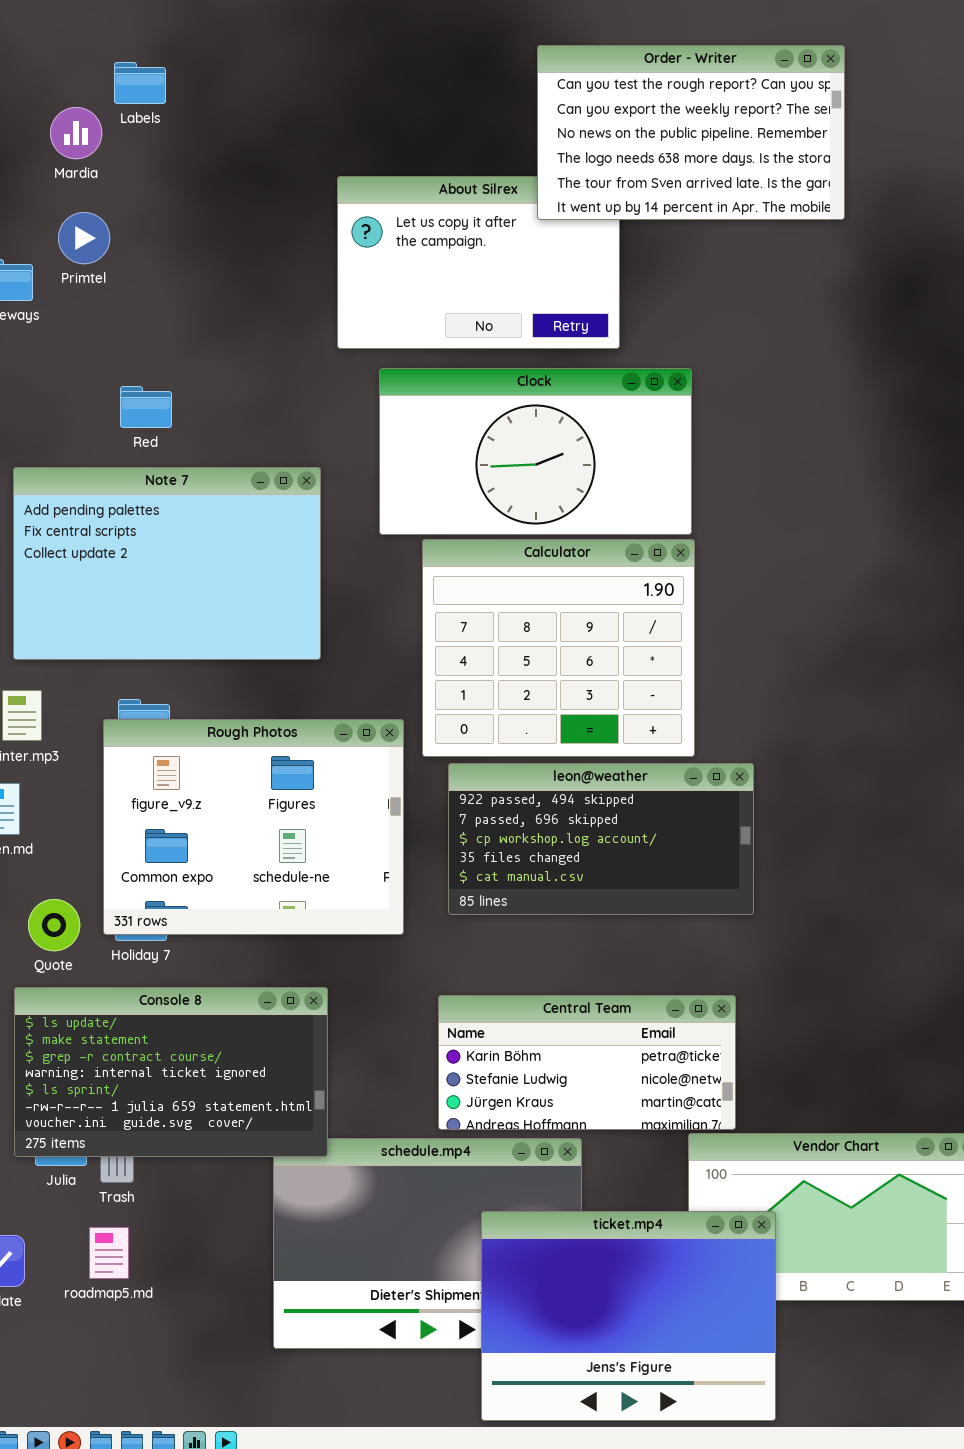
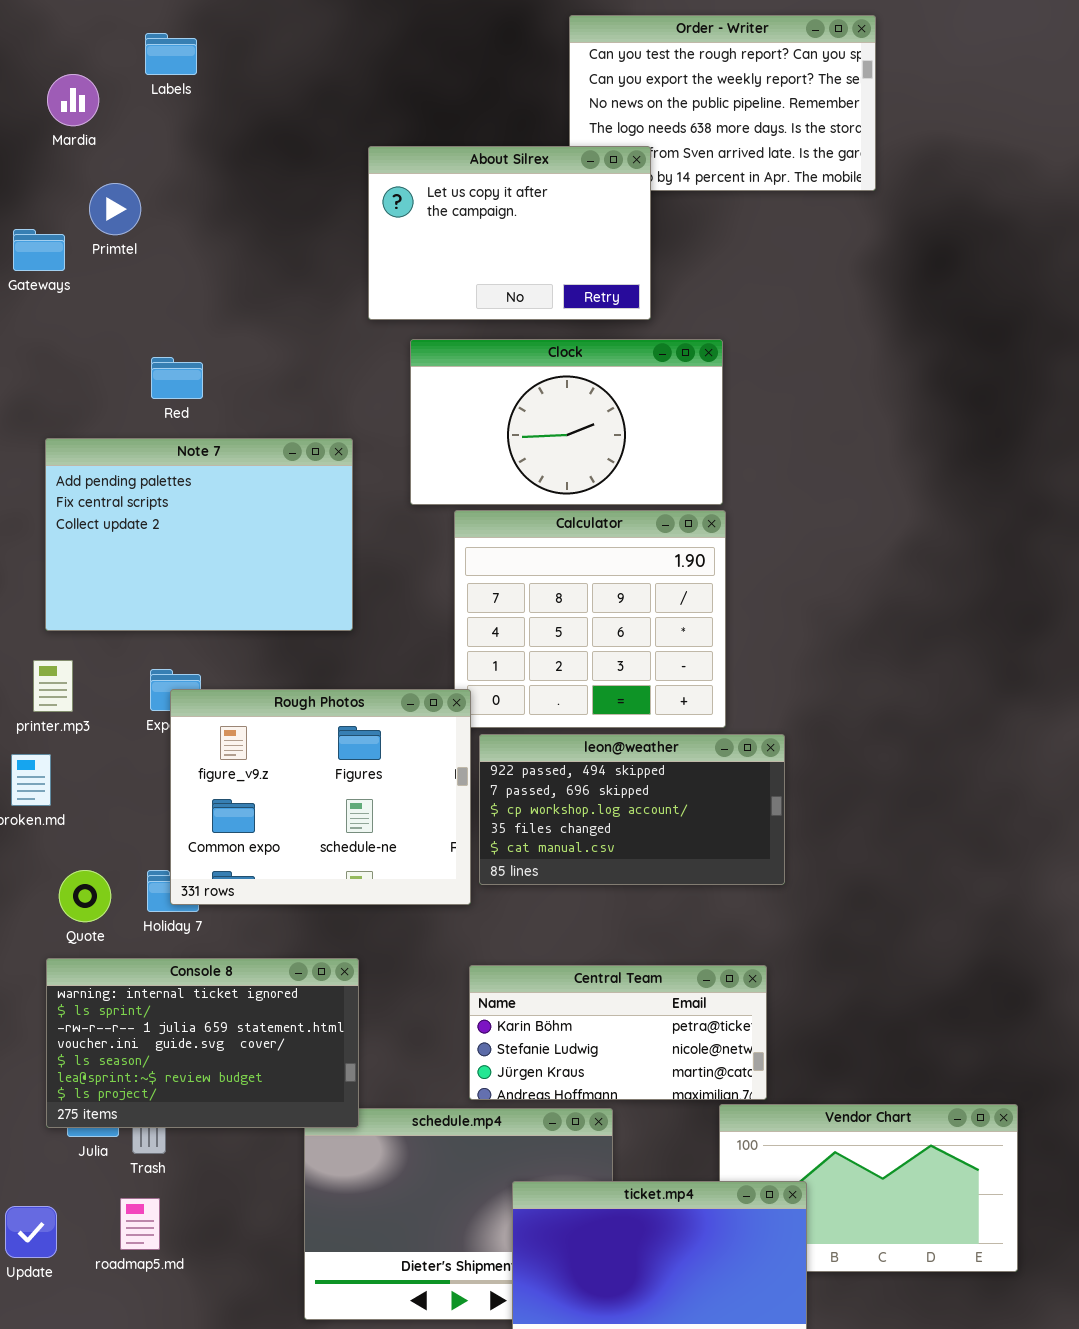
Mardia: [50,107,102,159] -> [47,74,99,126], moved
About Silrex: [337,176,620,349] -> [368,146,651,320], raised
Rough Photos: [103,719,404,935] -> [170,689,471,905], moved
Console 8: [14,987,328,1157] -> [46,958,359,1128], scrolled down 3 rows

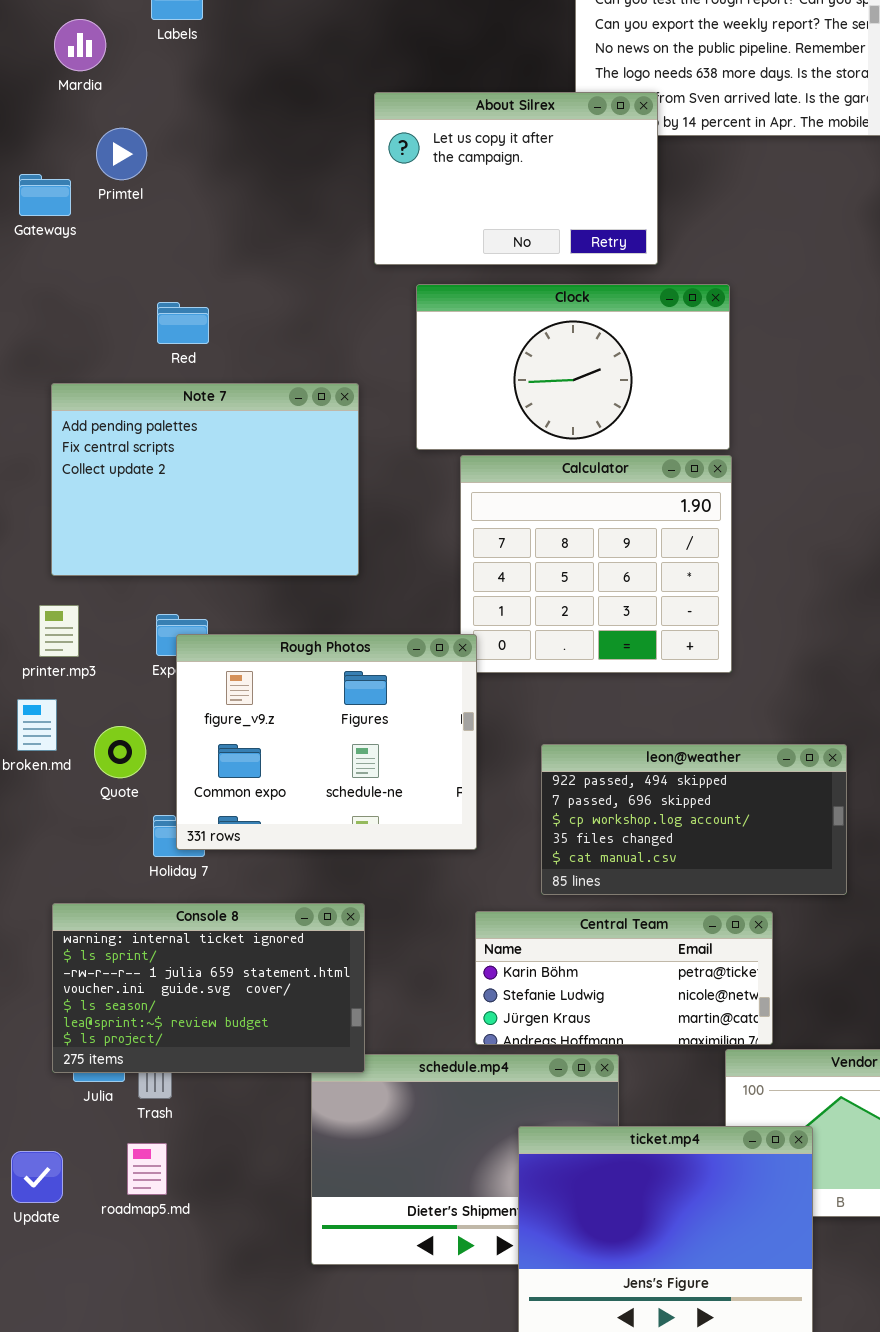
leon@weather: [479,734,785,885] -> [541,744,847,895], moved
Quote: [59,870,111,922] -> [94,726,146,778], moved

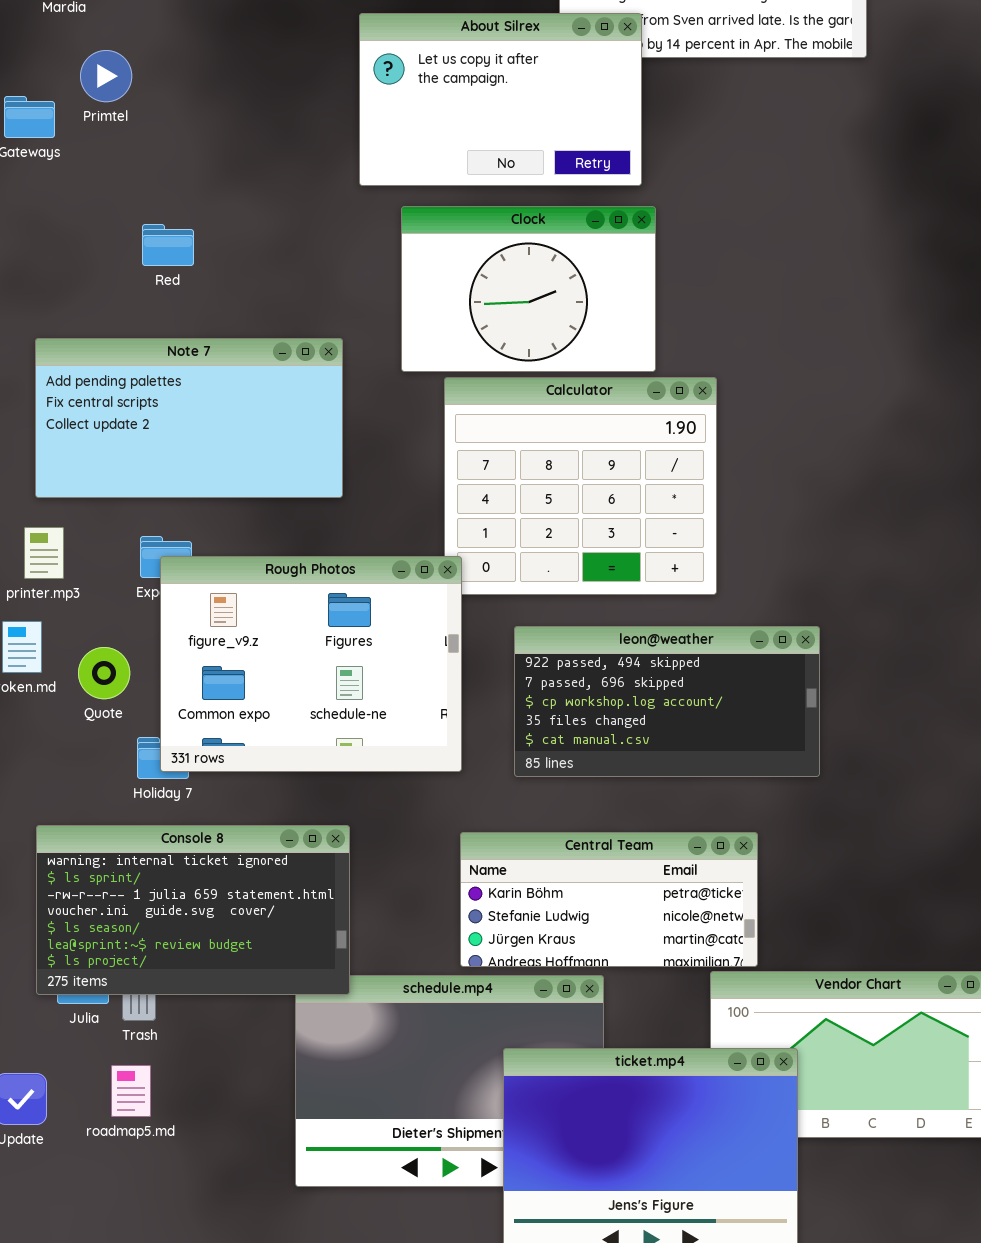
Clock: [416,284,730,450] -> [401,206,656,372], resized
Note 7: [51,383,359,576] -> [35,338,343,498], resized
leon@weather: [541,744,847,895] -> [514,626,820,777], moved

